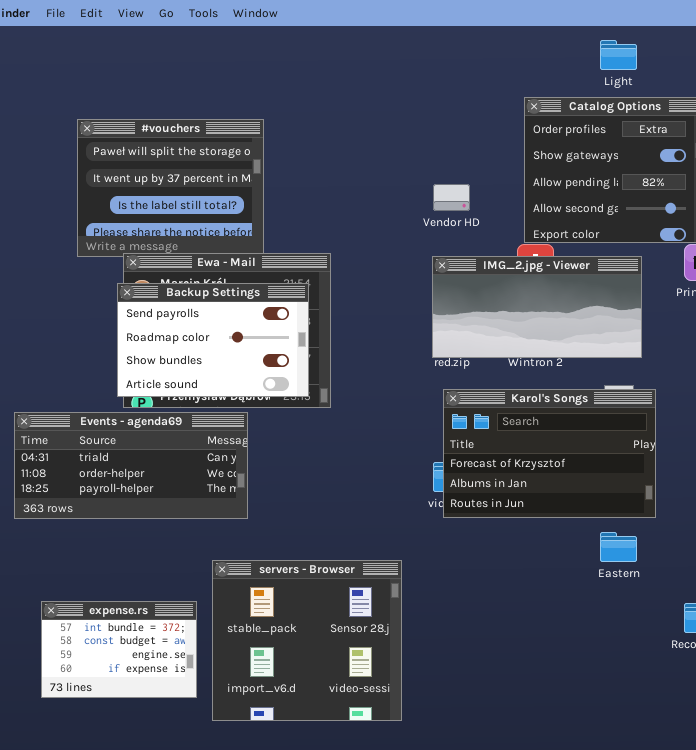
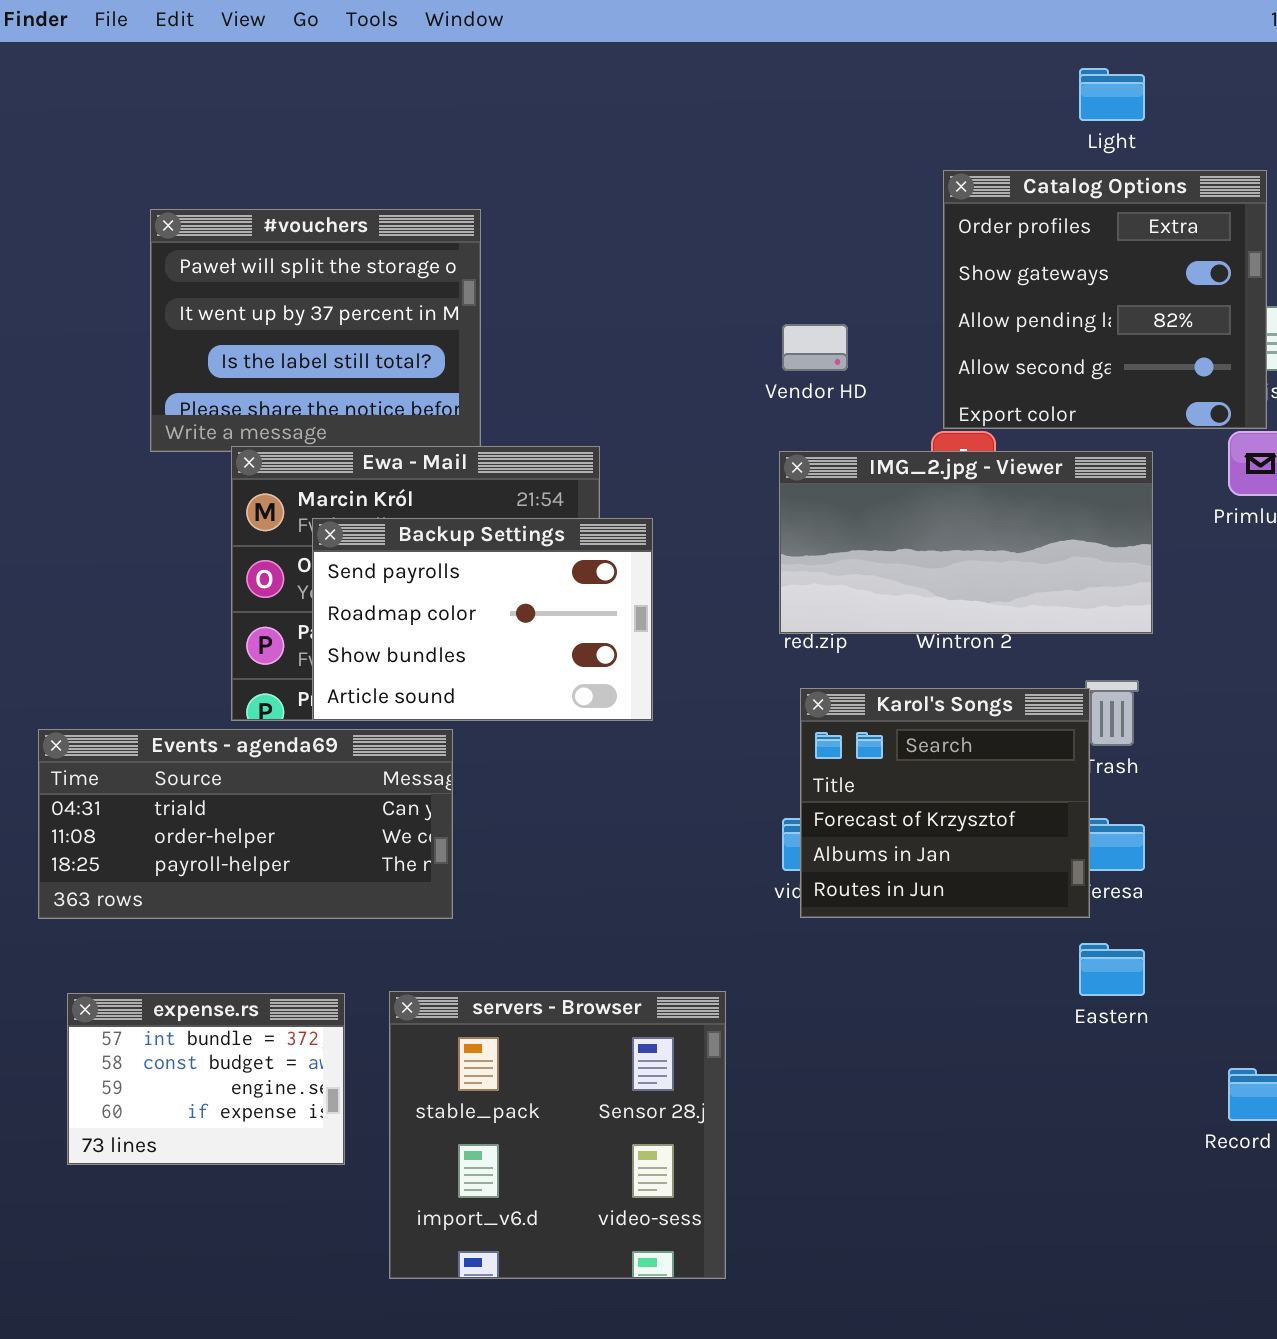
Backup Settings: [117,283,309,397] -> [312,518,653,721], moved
Karol's Songs: [443,389,656,518] -> [800,688,1090,918], resized
expense.rs: [41,601,197,698] -> [67,993,345,1165], moved

